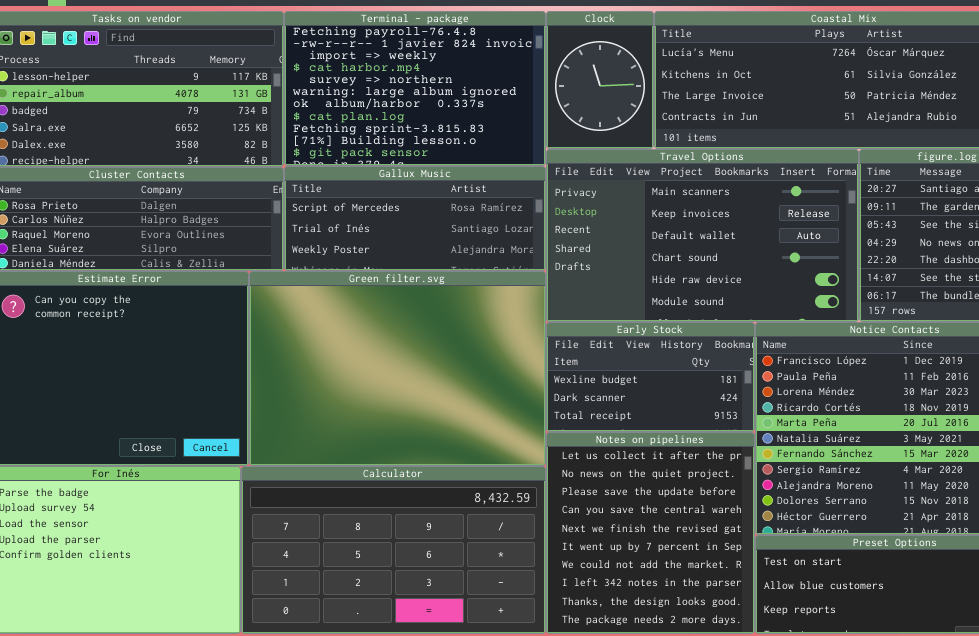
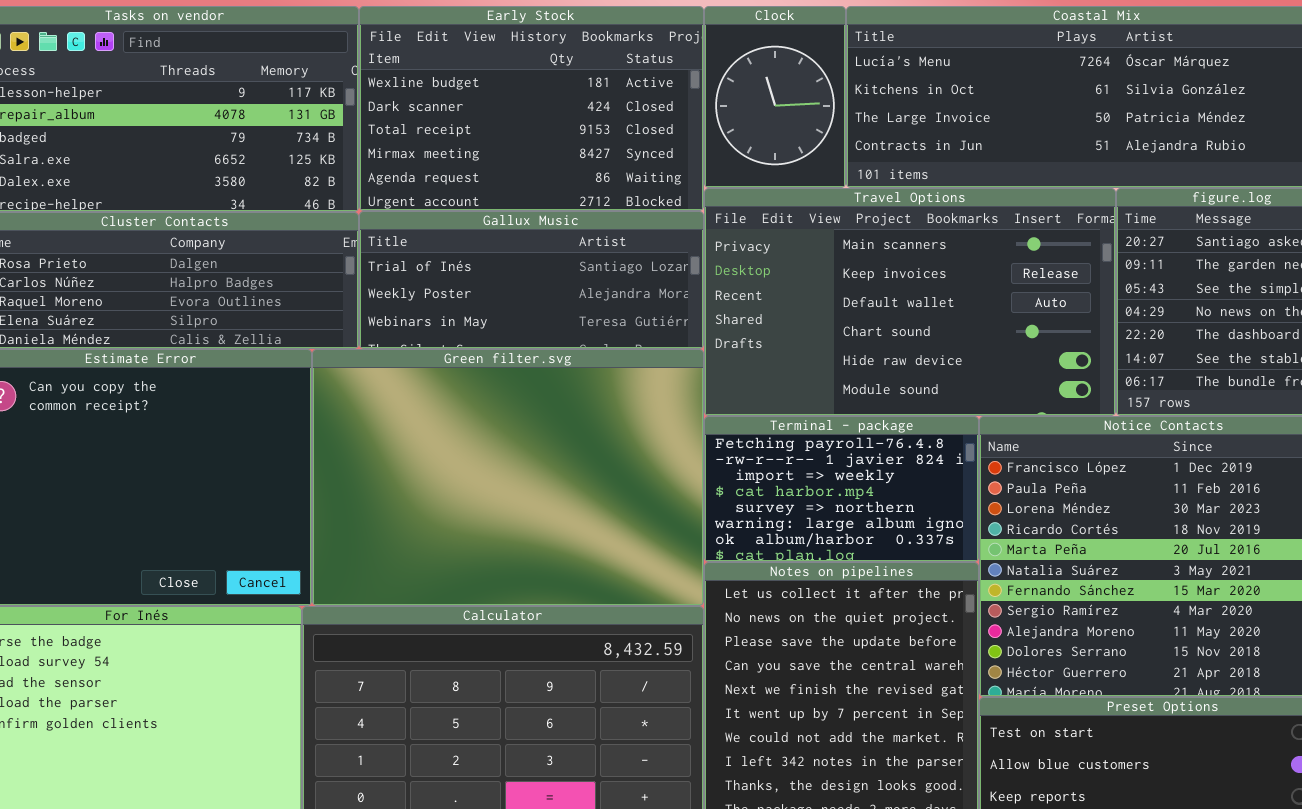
Terminal - package: [284,11,546,166] -> [704,416,979,562], moved, resized
Gallux Music: [284,166,546,271] -> [359,211,704,349], scrolled down 1 row
Early Stock: [546,322,755,432] -> [359,6,704,211], moved, resized

